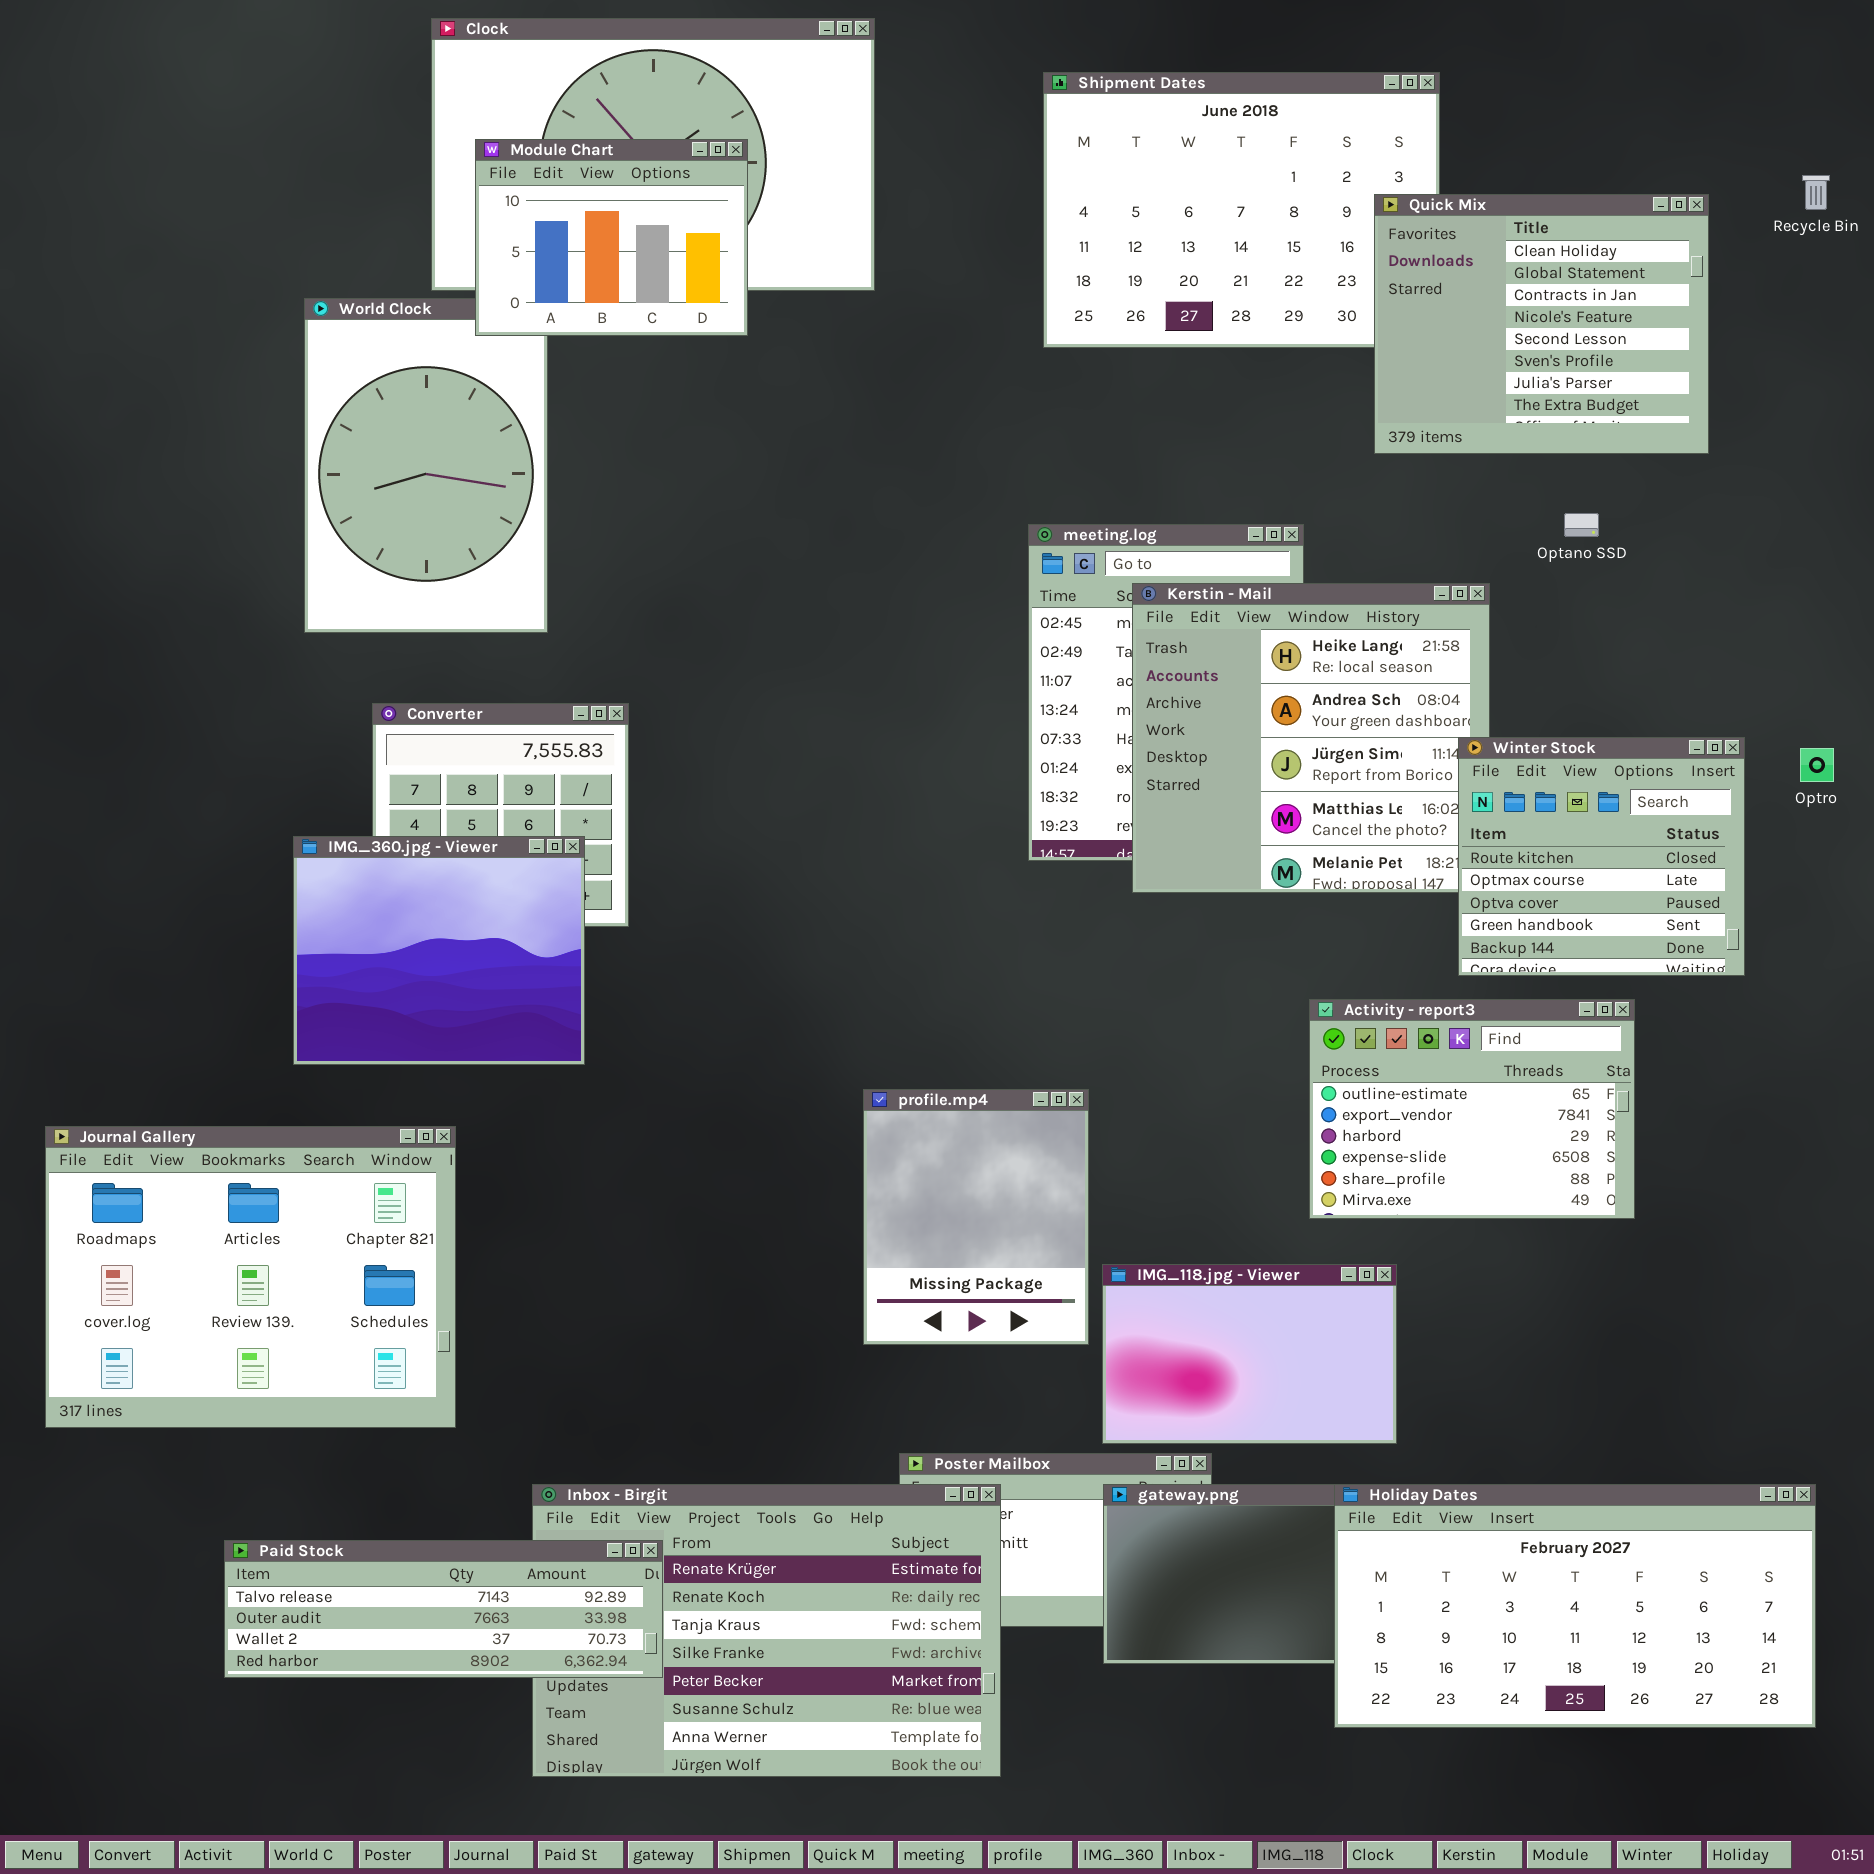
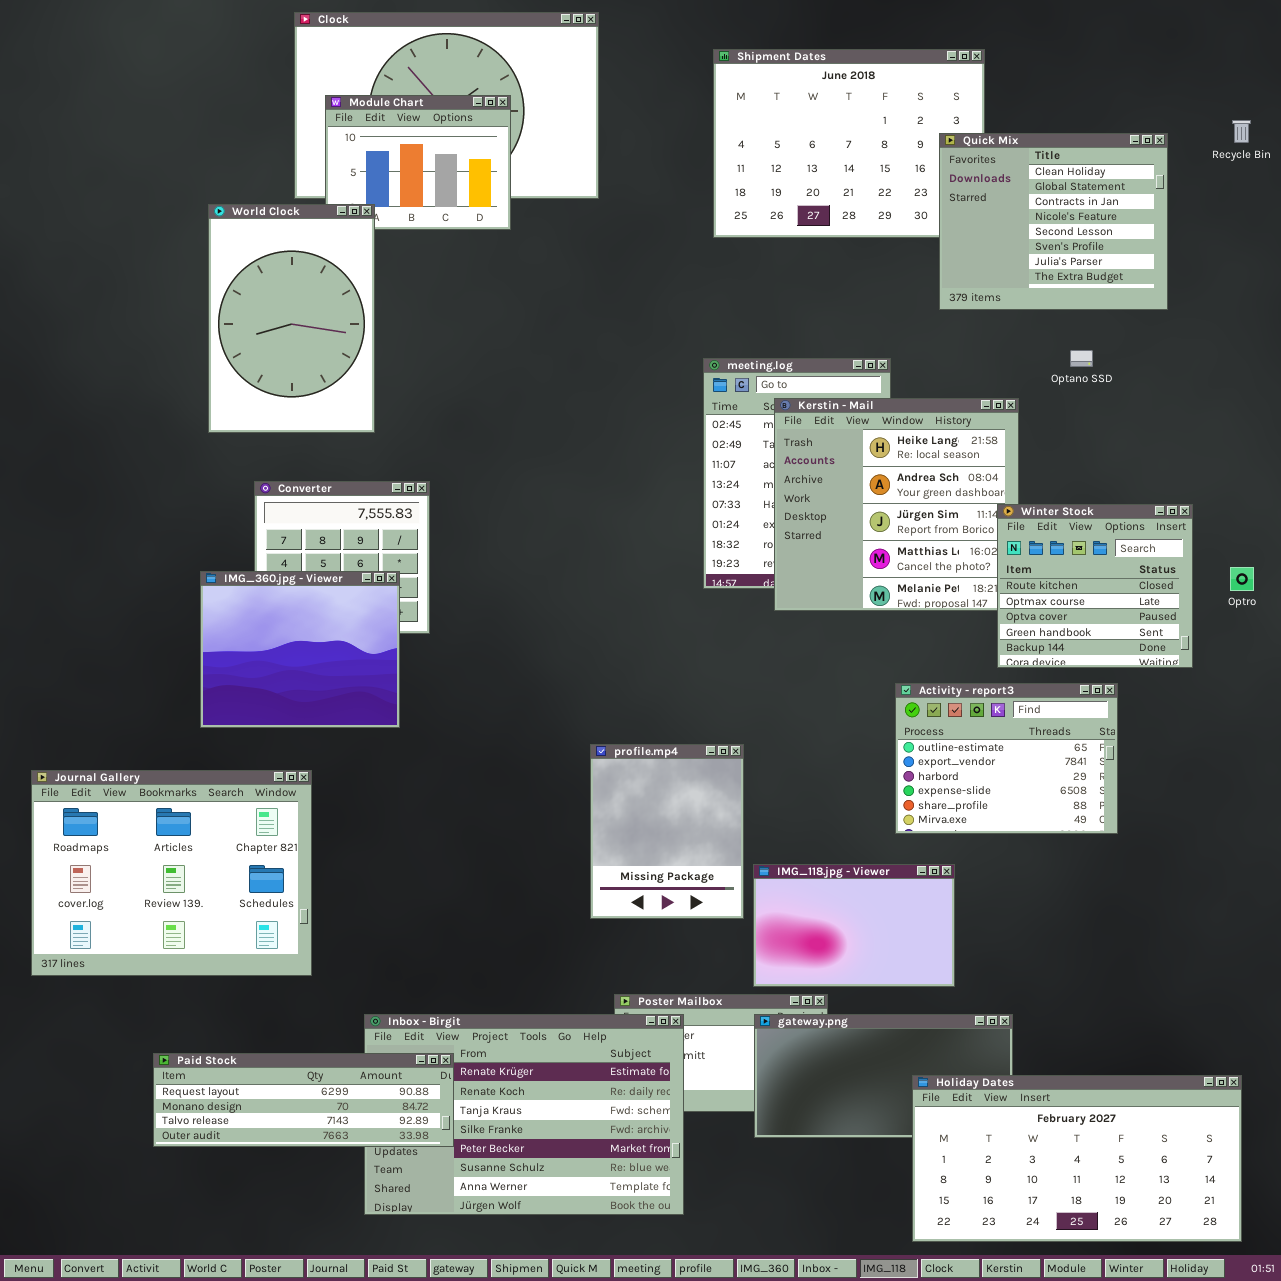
World Clock: [304,298,548,633] -> [208,204,375,433], raised
Optro: [1800,748,1834,782] -> [1230,567,1254,591], moved
Holiday Dates: [1334,1484,1816,1728] -> [912,1075,1242,1242], moved
Paid Stock: [224,1540,663,1678] -> [153,1053,454,1147], scrolled up 2 rows

